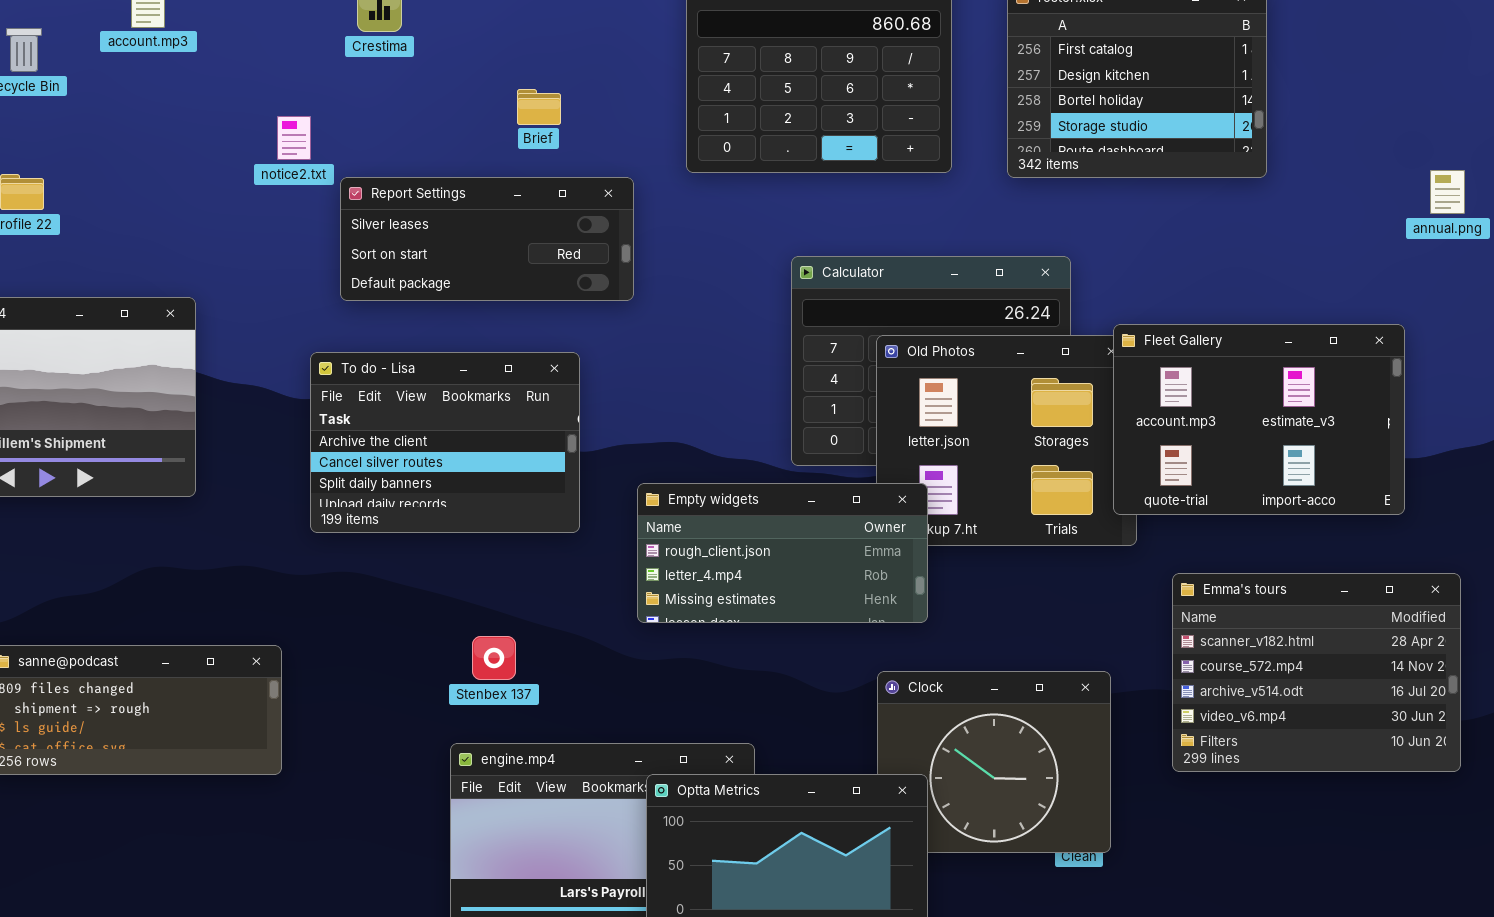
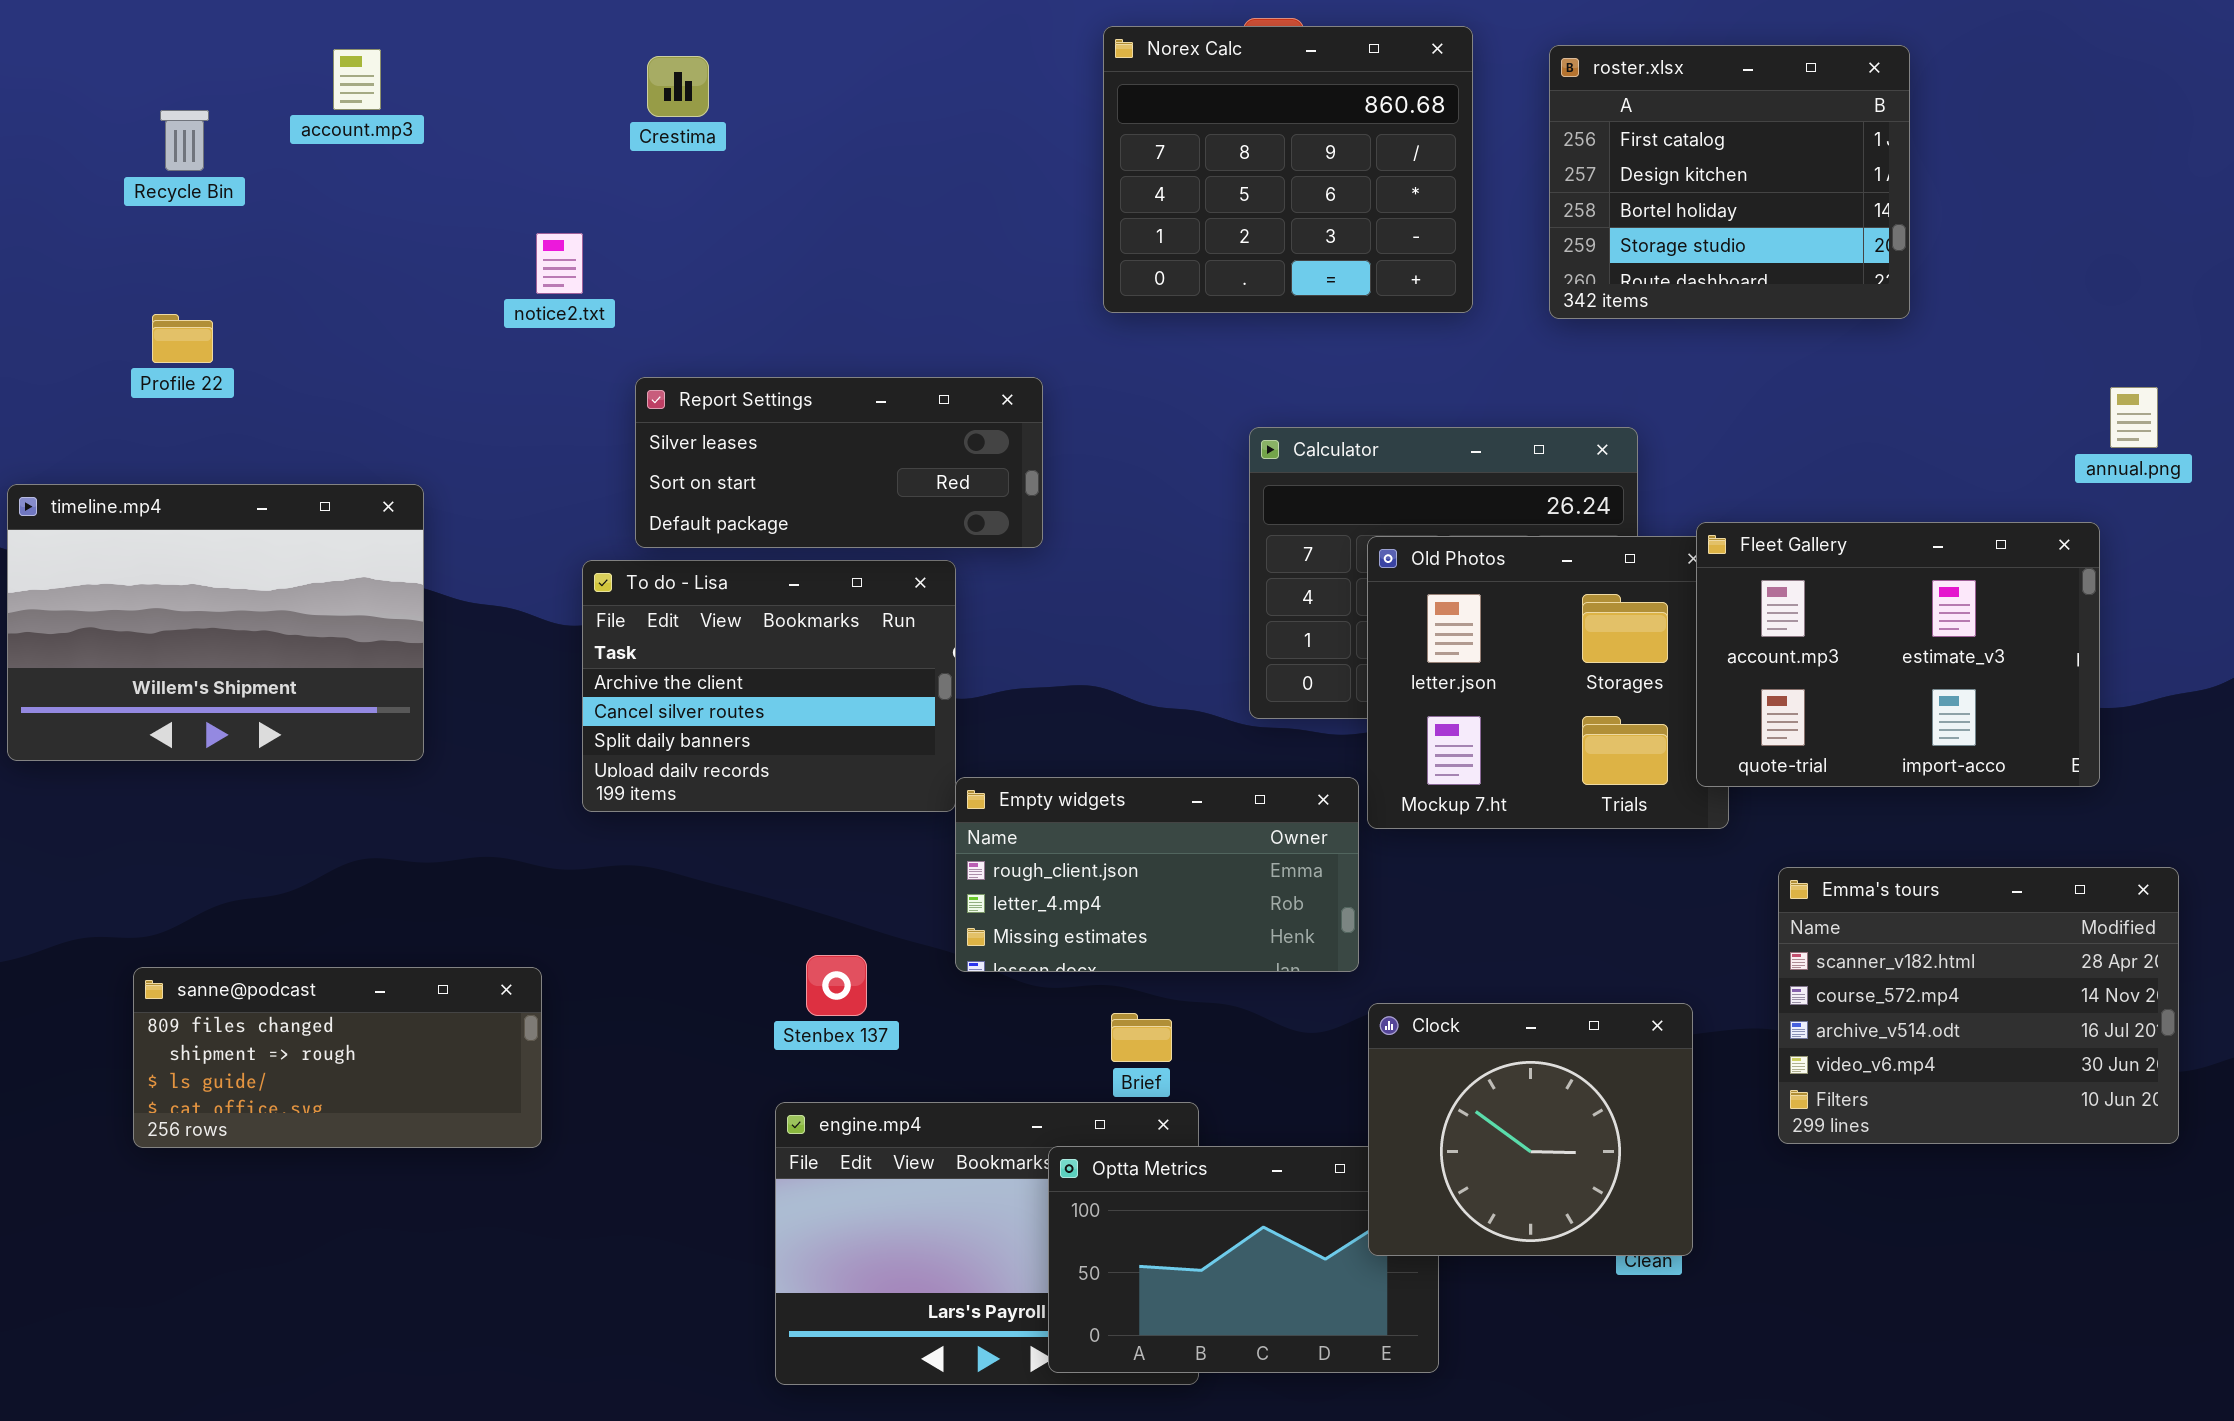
Brief: [517,89,561,125] -> [1111,1013,1172,1062], moved
annual.png: [1430,170,1465,214] -> [2110,387,2158,448], moved
Report Settings: [340,177,634,301] -> [635,377,1043,548], moved
Empty widgets: [637,483,928,623] -> [955,777,1359,972], moved
Clock: [877,671,1111,853] -> [1368,1003,1693,1256], raised

